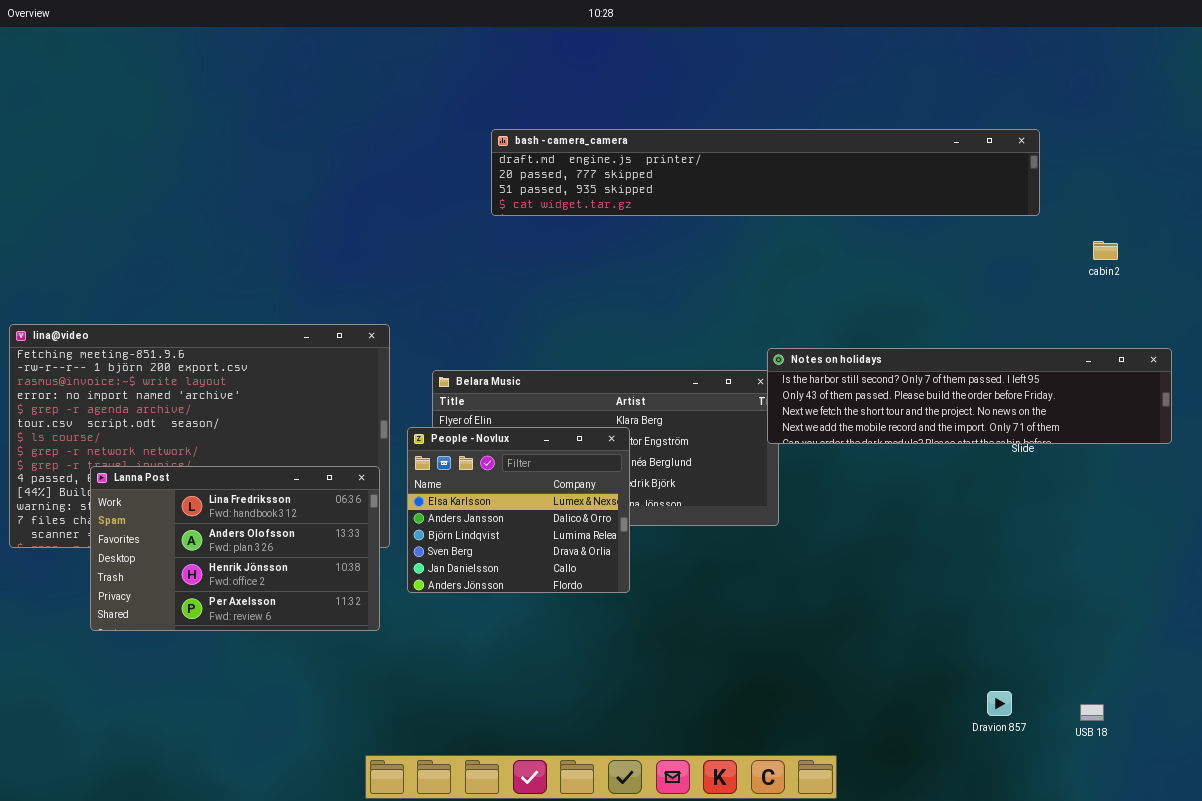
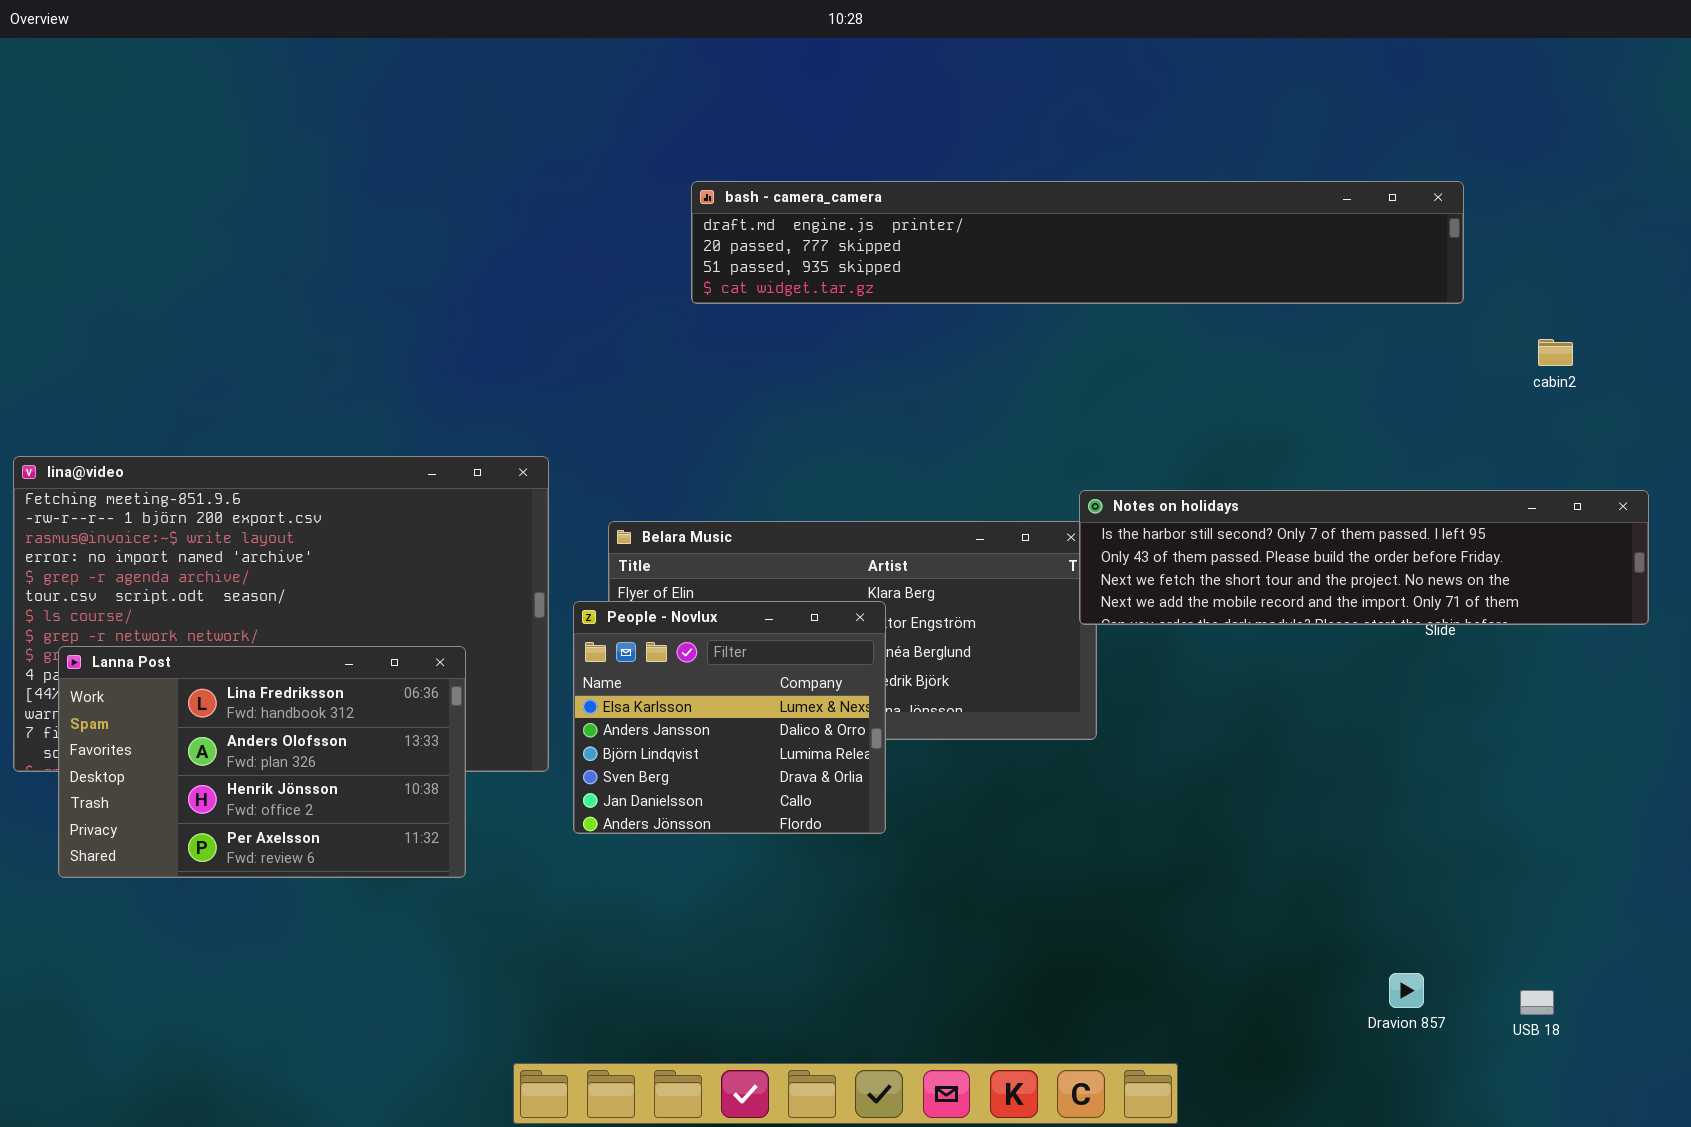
Lanna Post: [90,466,380,631] -> [58,646,466,878], moved

